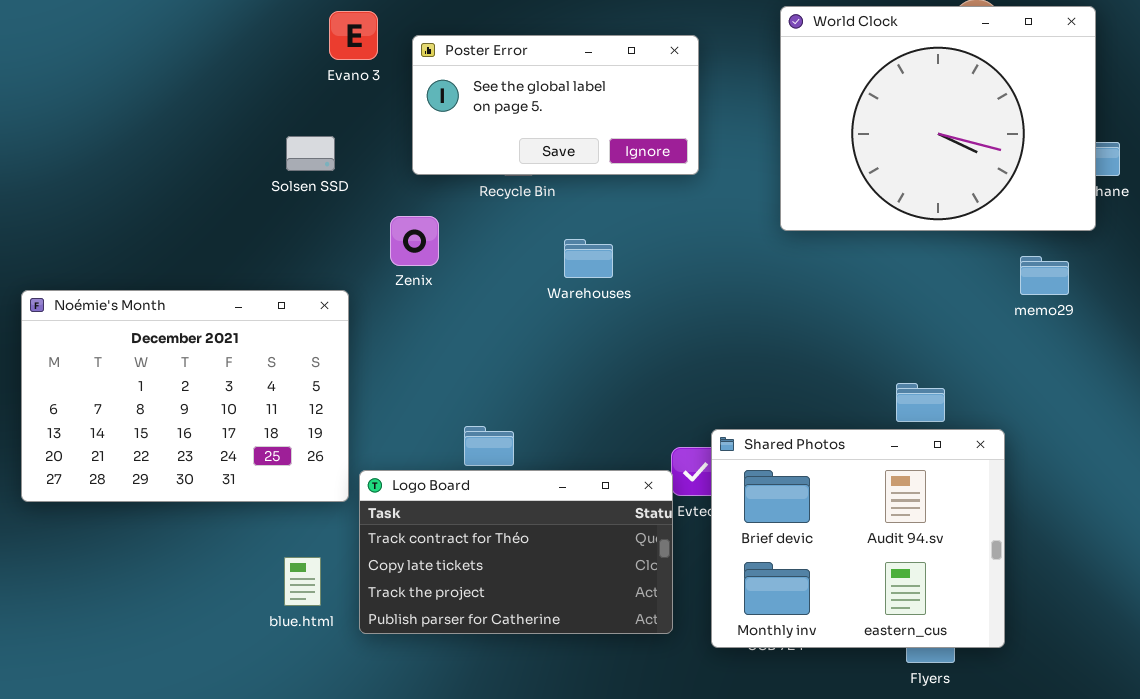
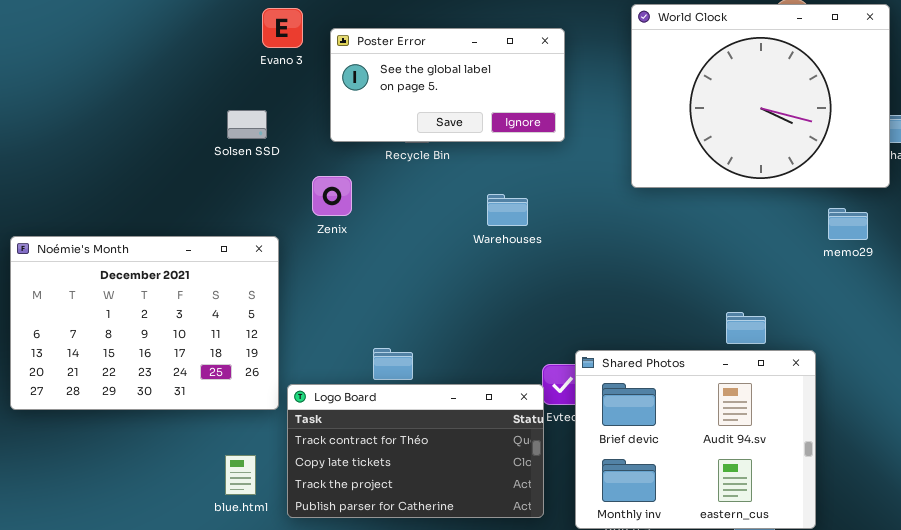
Warehouses: [564,239,613,278] -> [487,194,528,226], moved

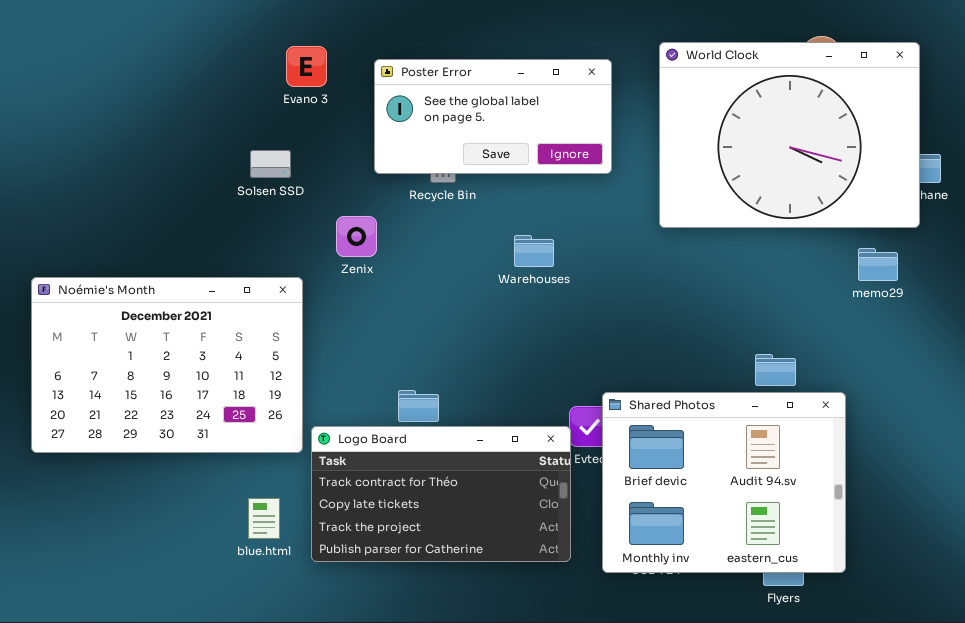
Poster Error: [330,28,565,142] -> [374,59,612,174], moved

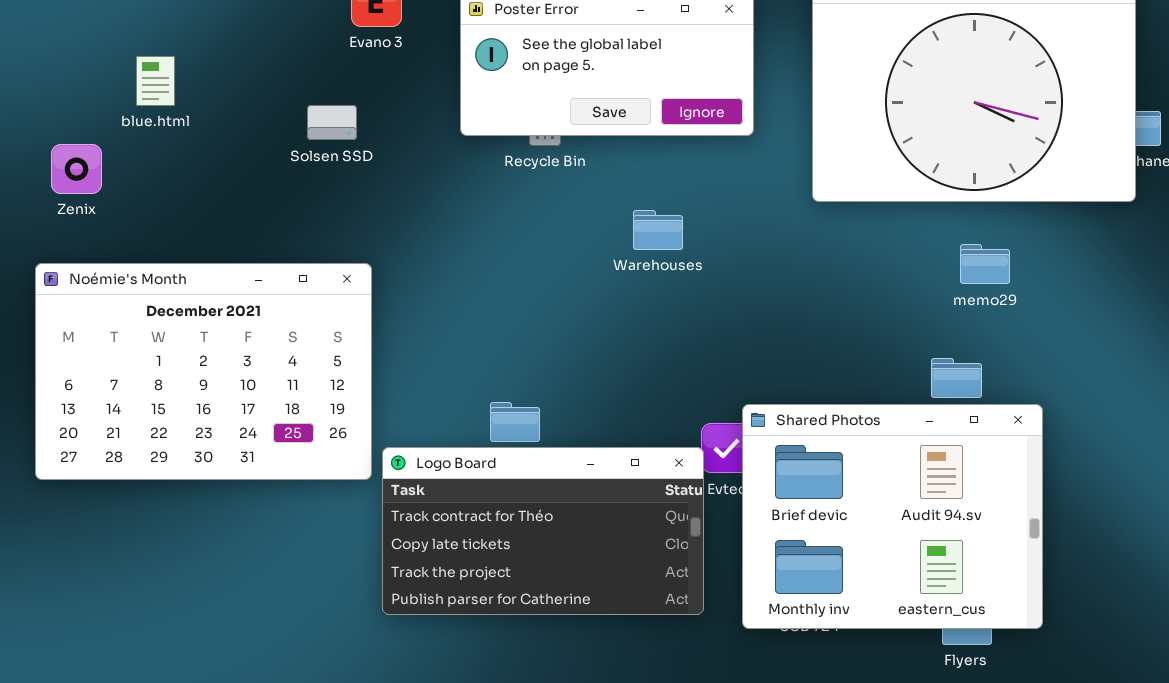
Zenix: [336,216,377,257] -> [51,144,102,194], moved
memo29: [858,248,898,281] -> [960,244,1010,284], moved
blue.html: [248,498,280,539] -> [136,56,175,106], moved

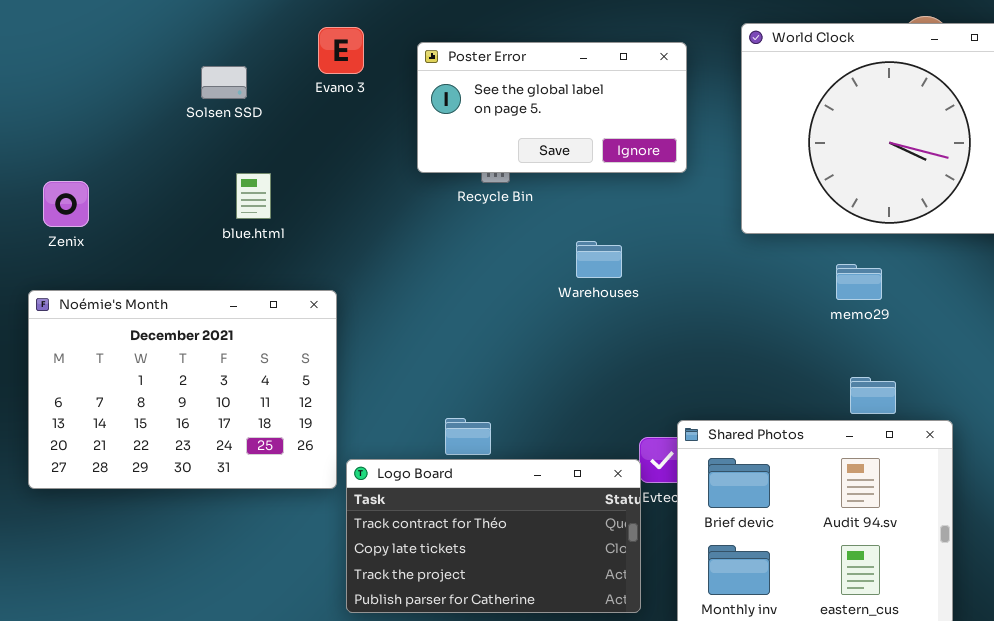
blue.html: [136,56,175,106] -> [236,173,271,219], moved
Solsen SSD: [307,105,357,140] -> [201,66,247,99], moved
memo29: [960,244,1010,284] -> [836,264,882,300], moved

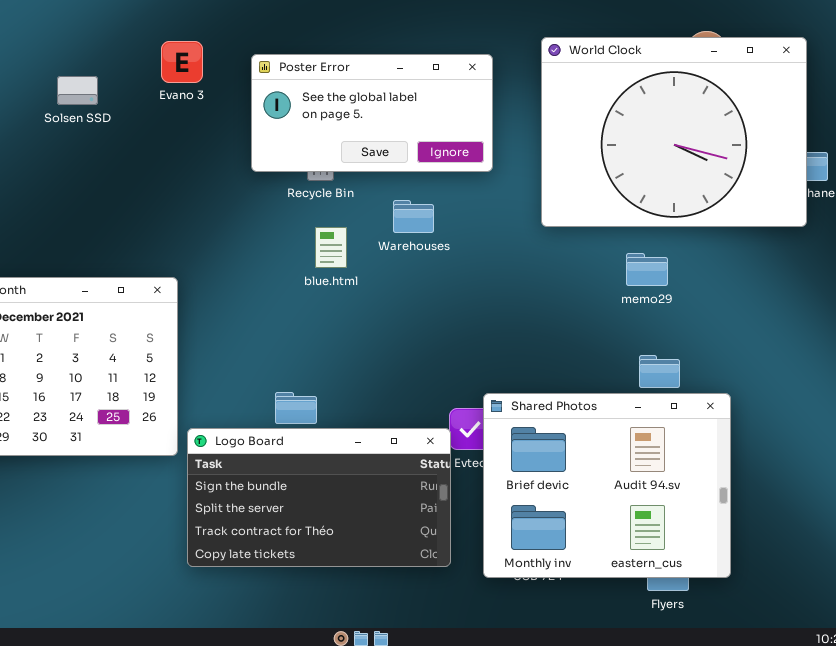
blue.html: [236,173,271,219] -> [315,227,347,268], moved
Warehouses: [576,241,622,278] -> [393,200,434,233], moved
Logo Board: [346,459,641,613] -> [187,428,451,567], scrolled up 2 rows

